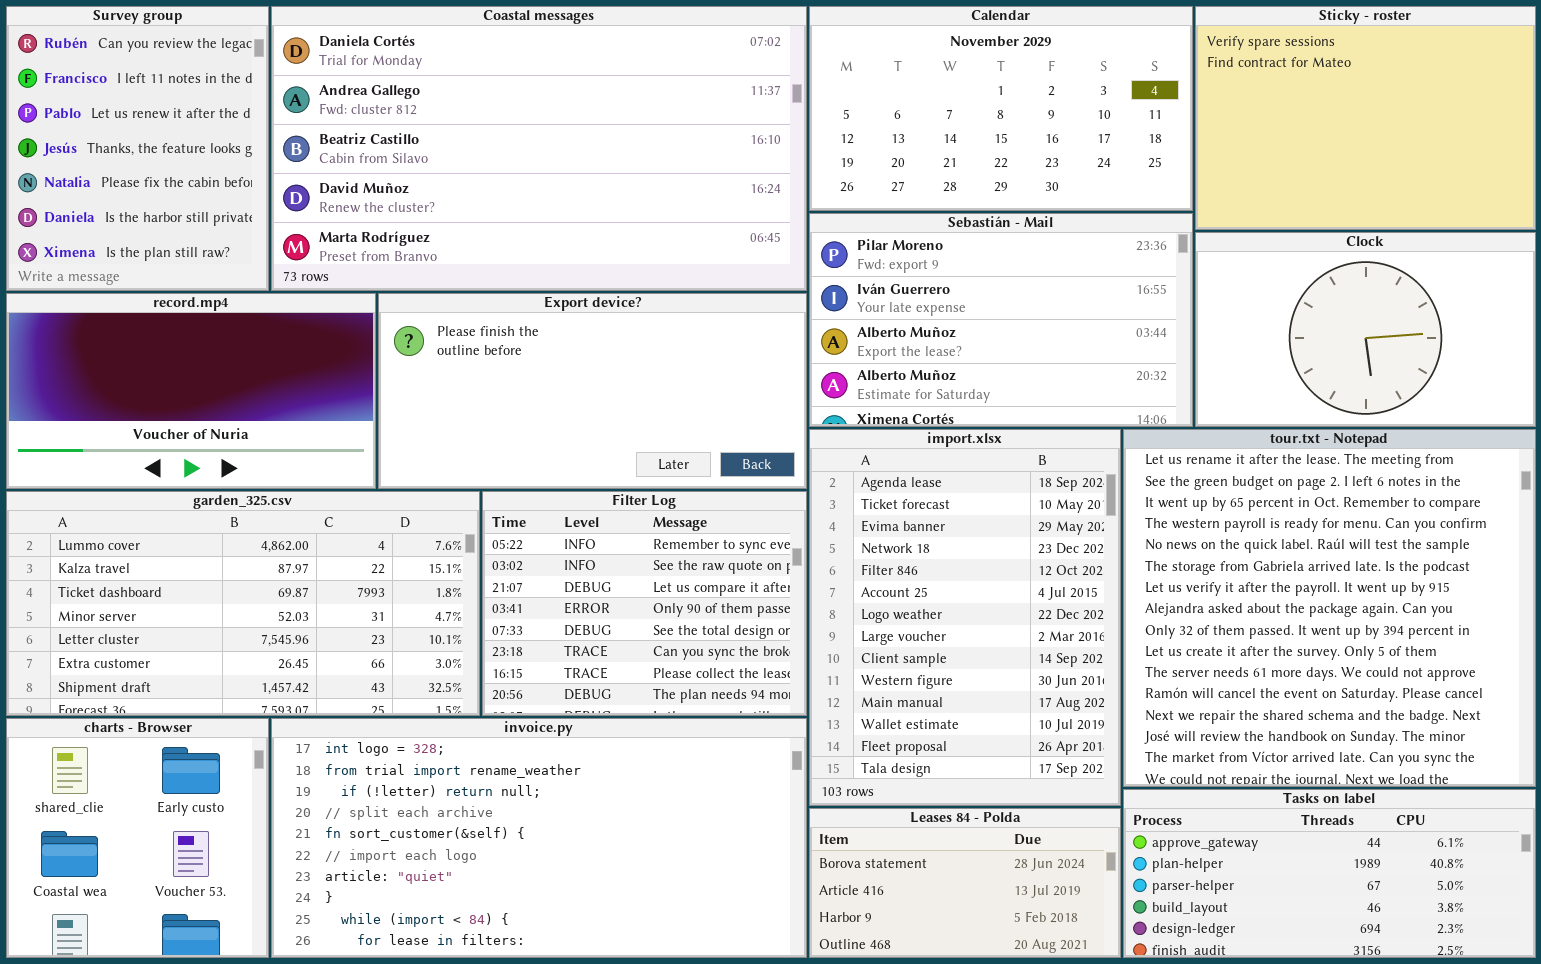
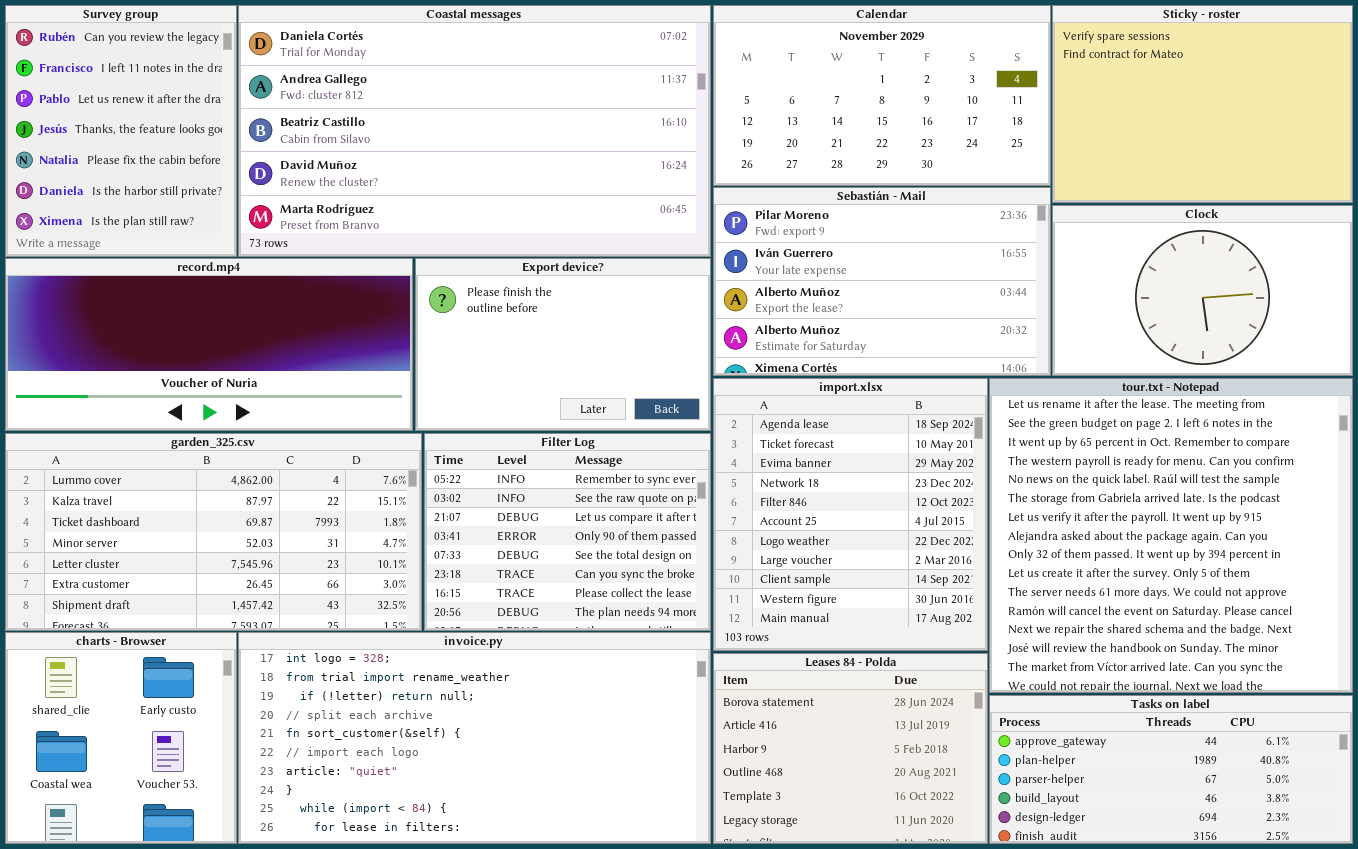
record.mp4: [6,293,376,489] -> [5,258,413,431], resized
Export device?: [378,293,807,489] -> [415,258,711,431], resized
import.xlsx: [809,429,1121,806] -> [713,378,988,651], resized
Leases 84 - Polda: [809,808,1121,958] -> [713,653,988,844], resized

